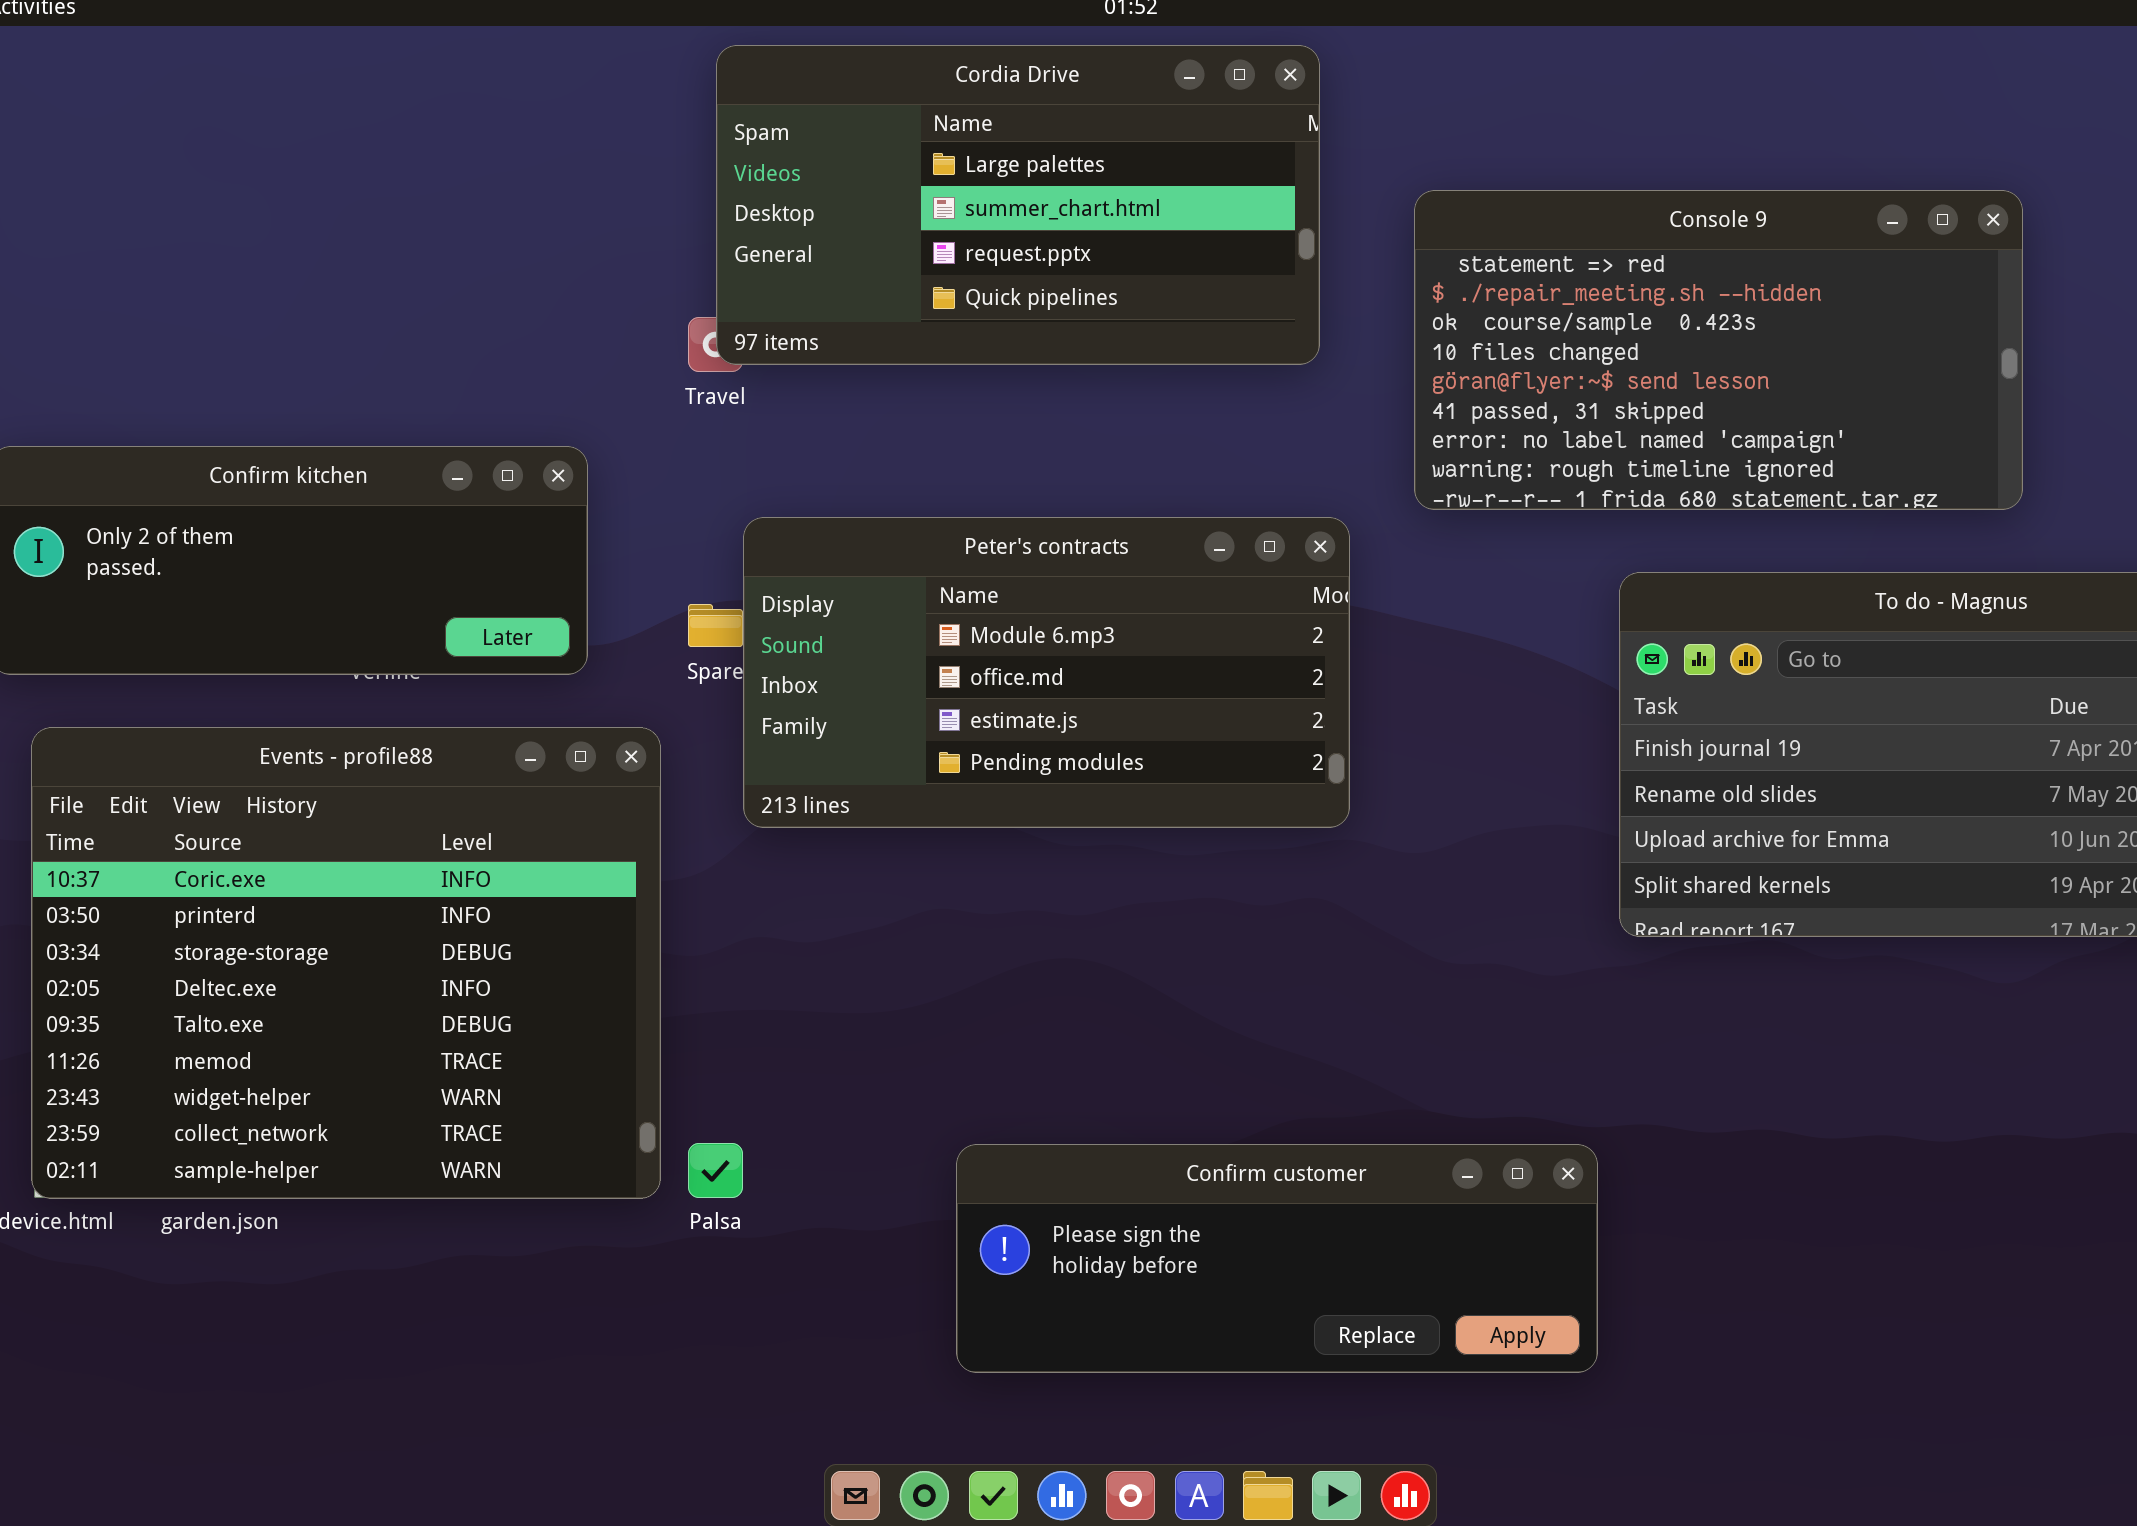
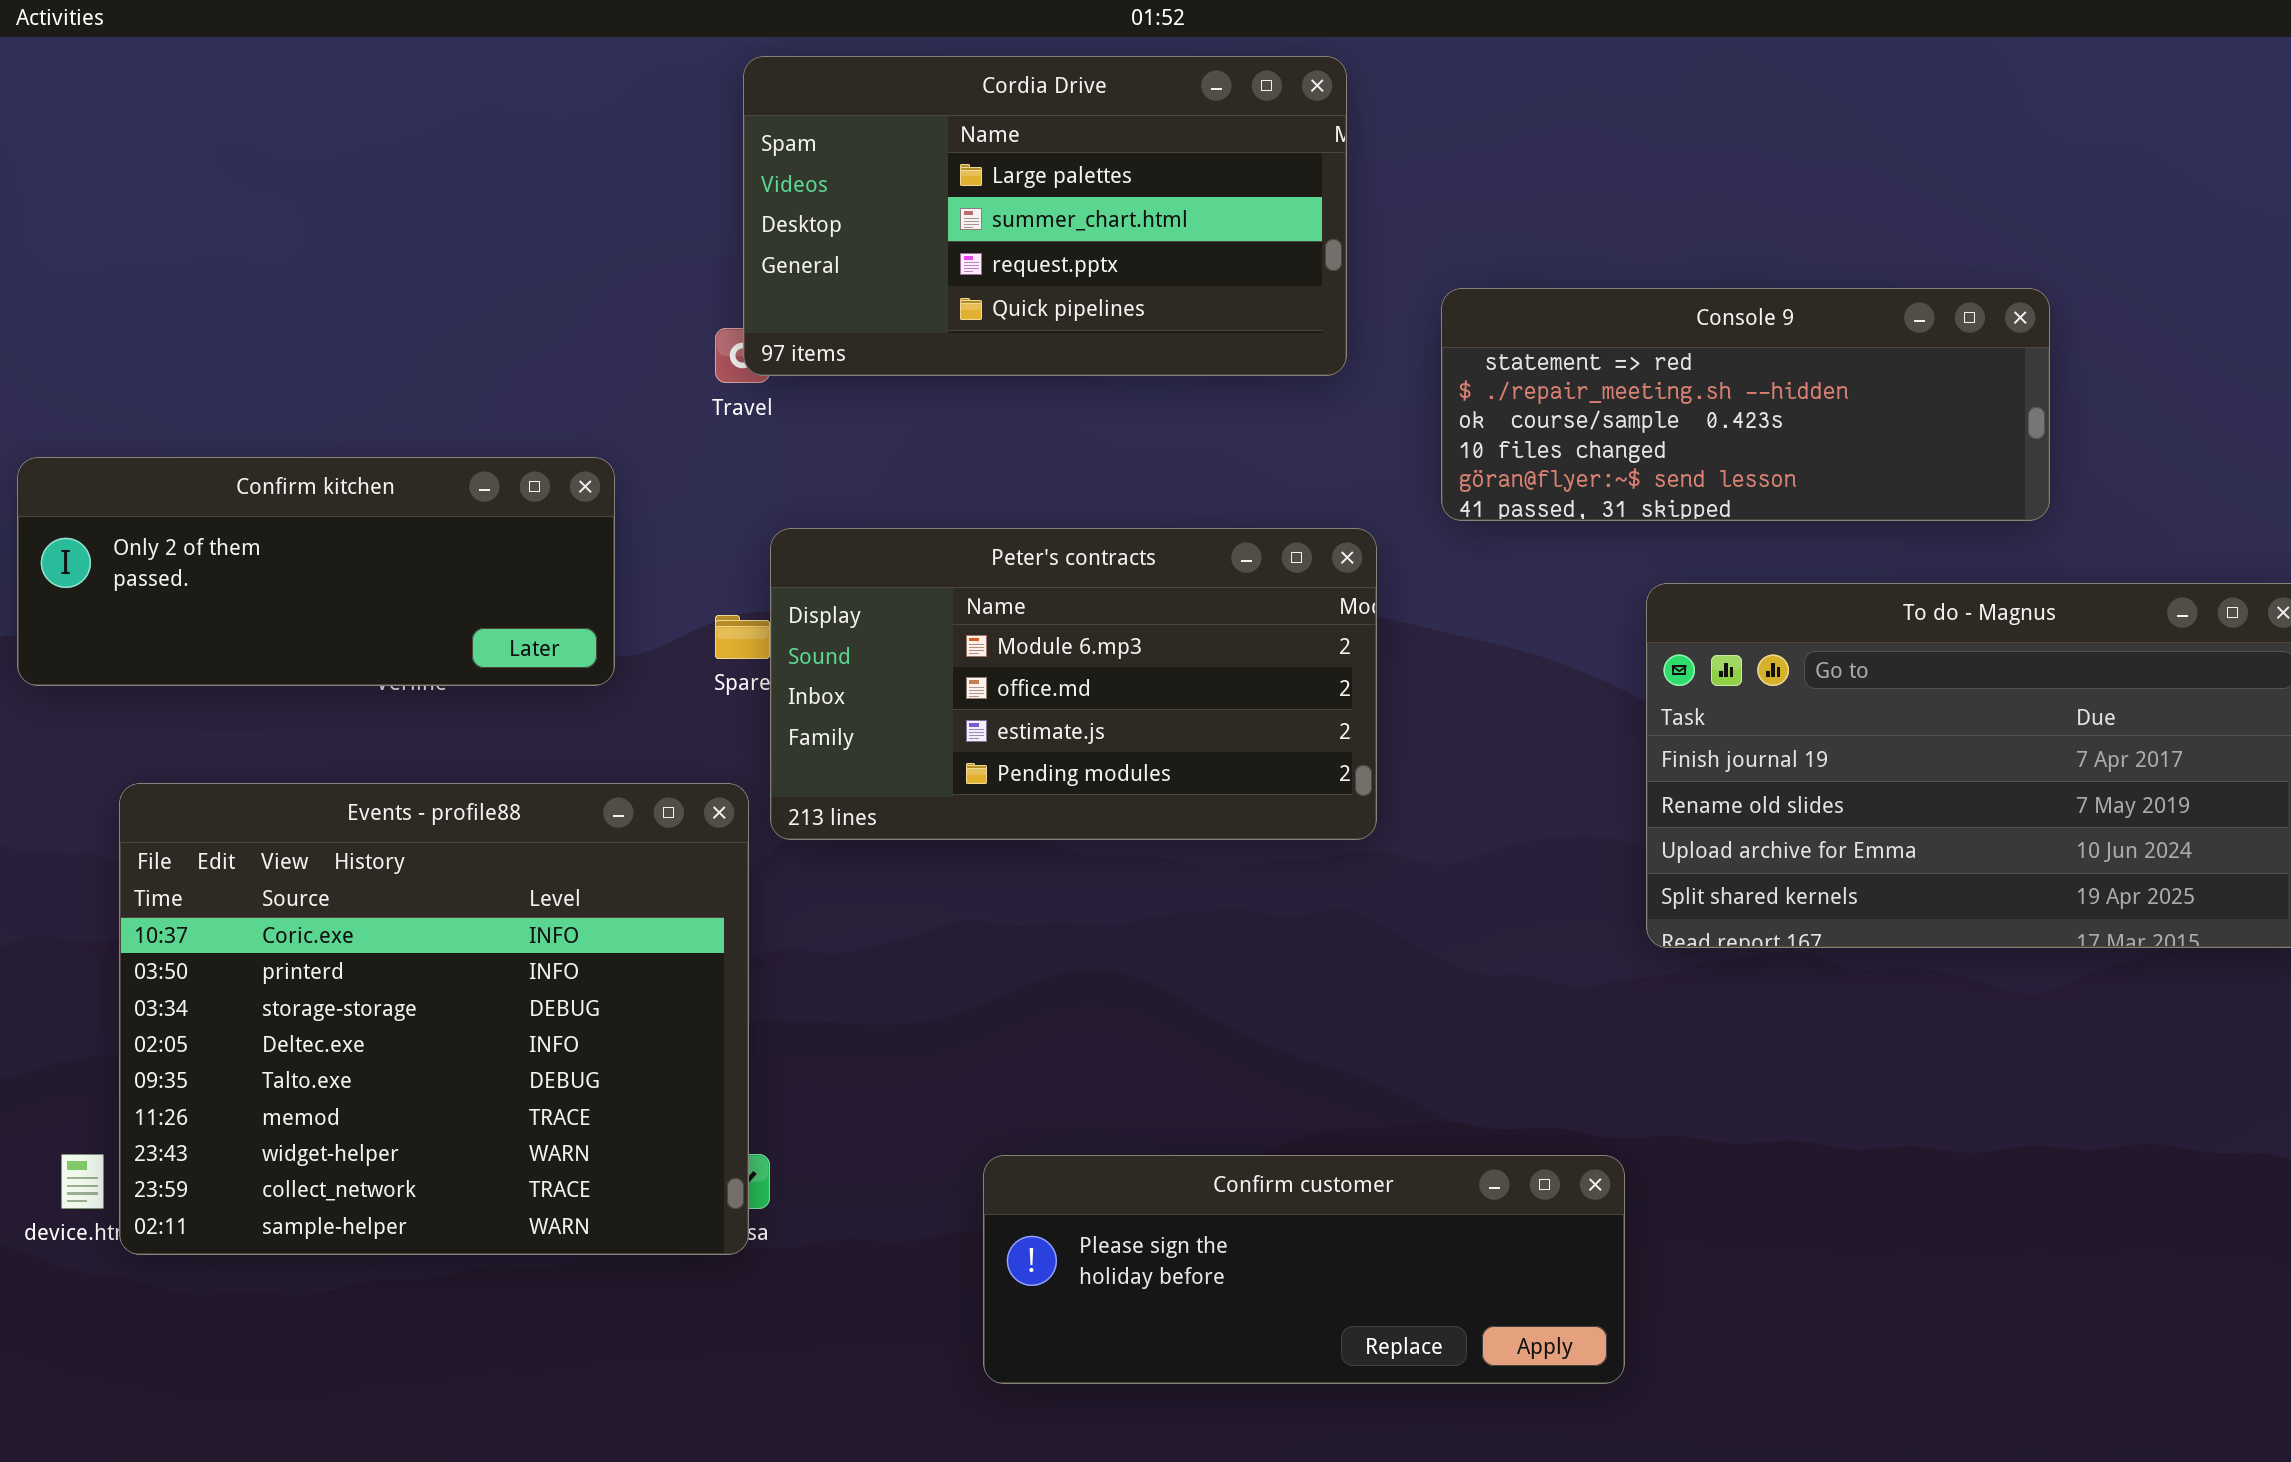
Console 9: [1414,190,2023,510] -> [1441,288,2050,521], resized
Events - profile88: [31,727,661,1199] -> [119,783,749,1255], moved

